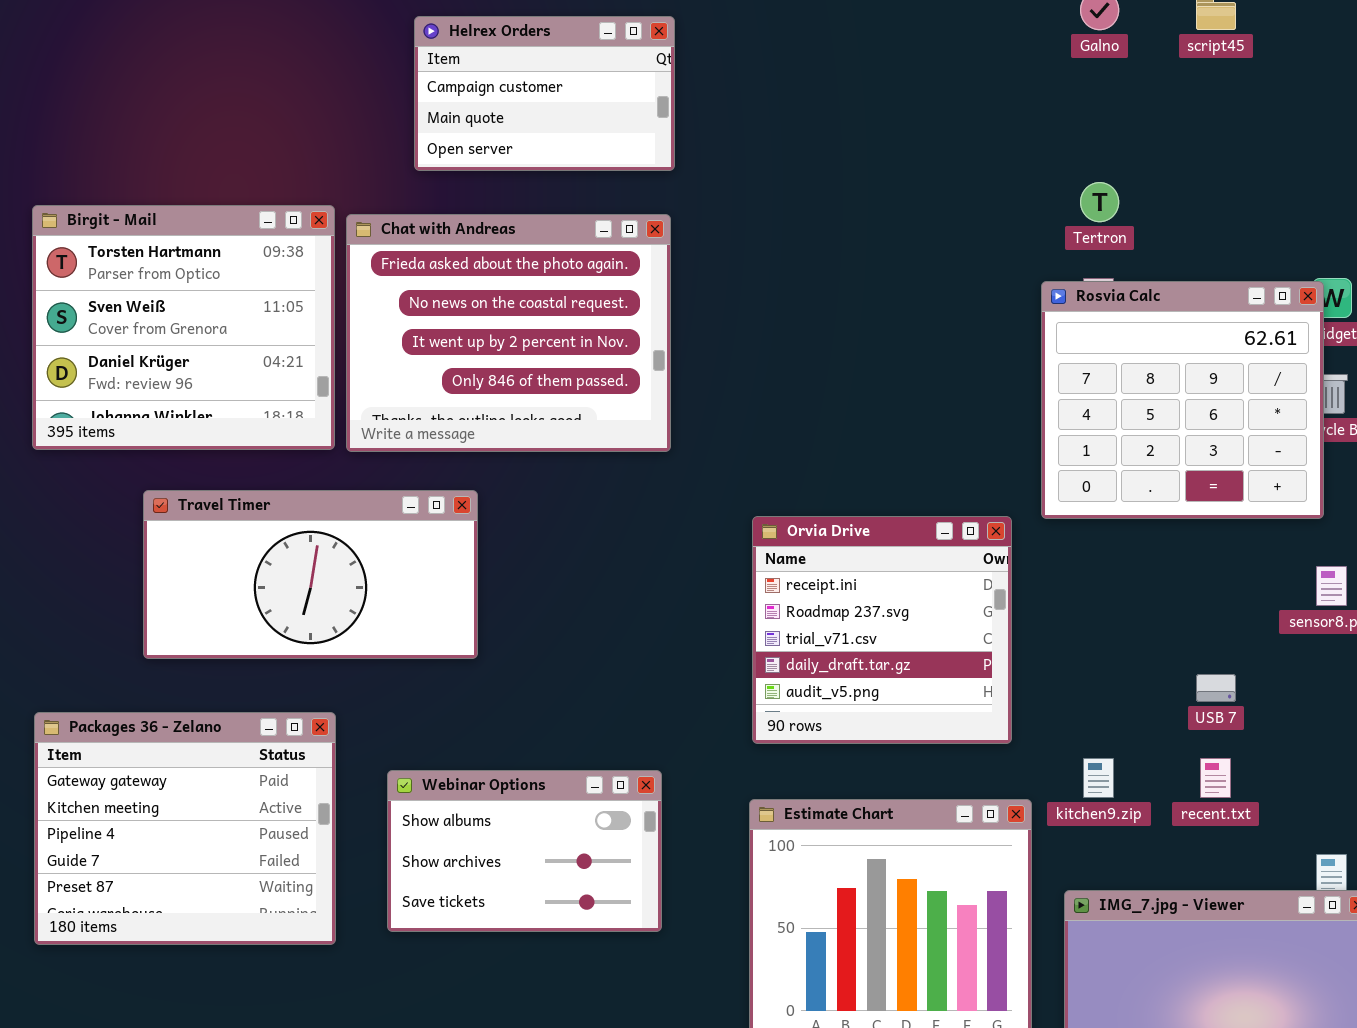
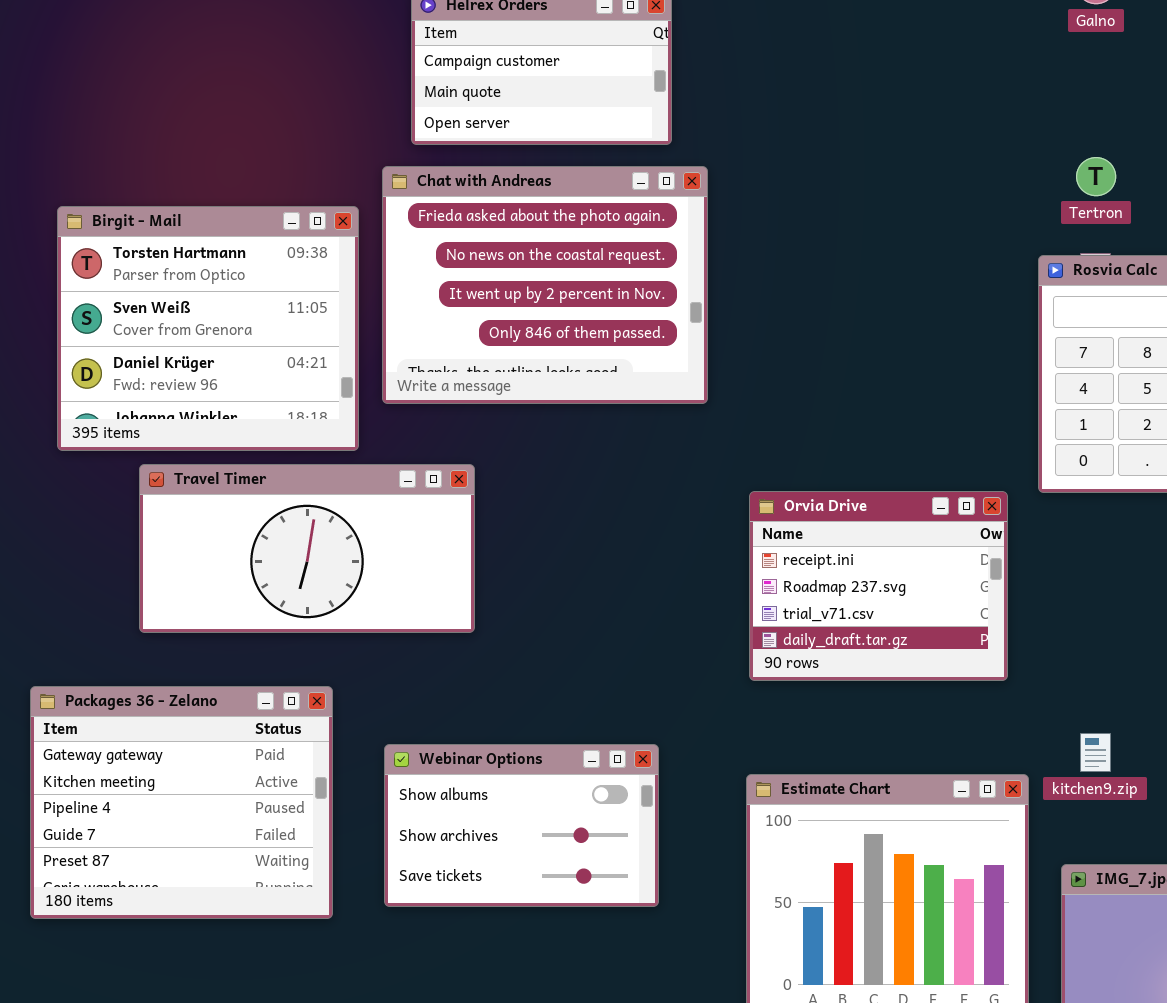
Birgit - Mail: [32,205,335,450] -> [57,206,359,451], moved
Chat with Andreas: [346,214,671,452] -> [382,166,708,404], moved
Orvia Drive: [752,516,1012,744] -> [749,491,1008,681], resized

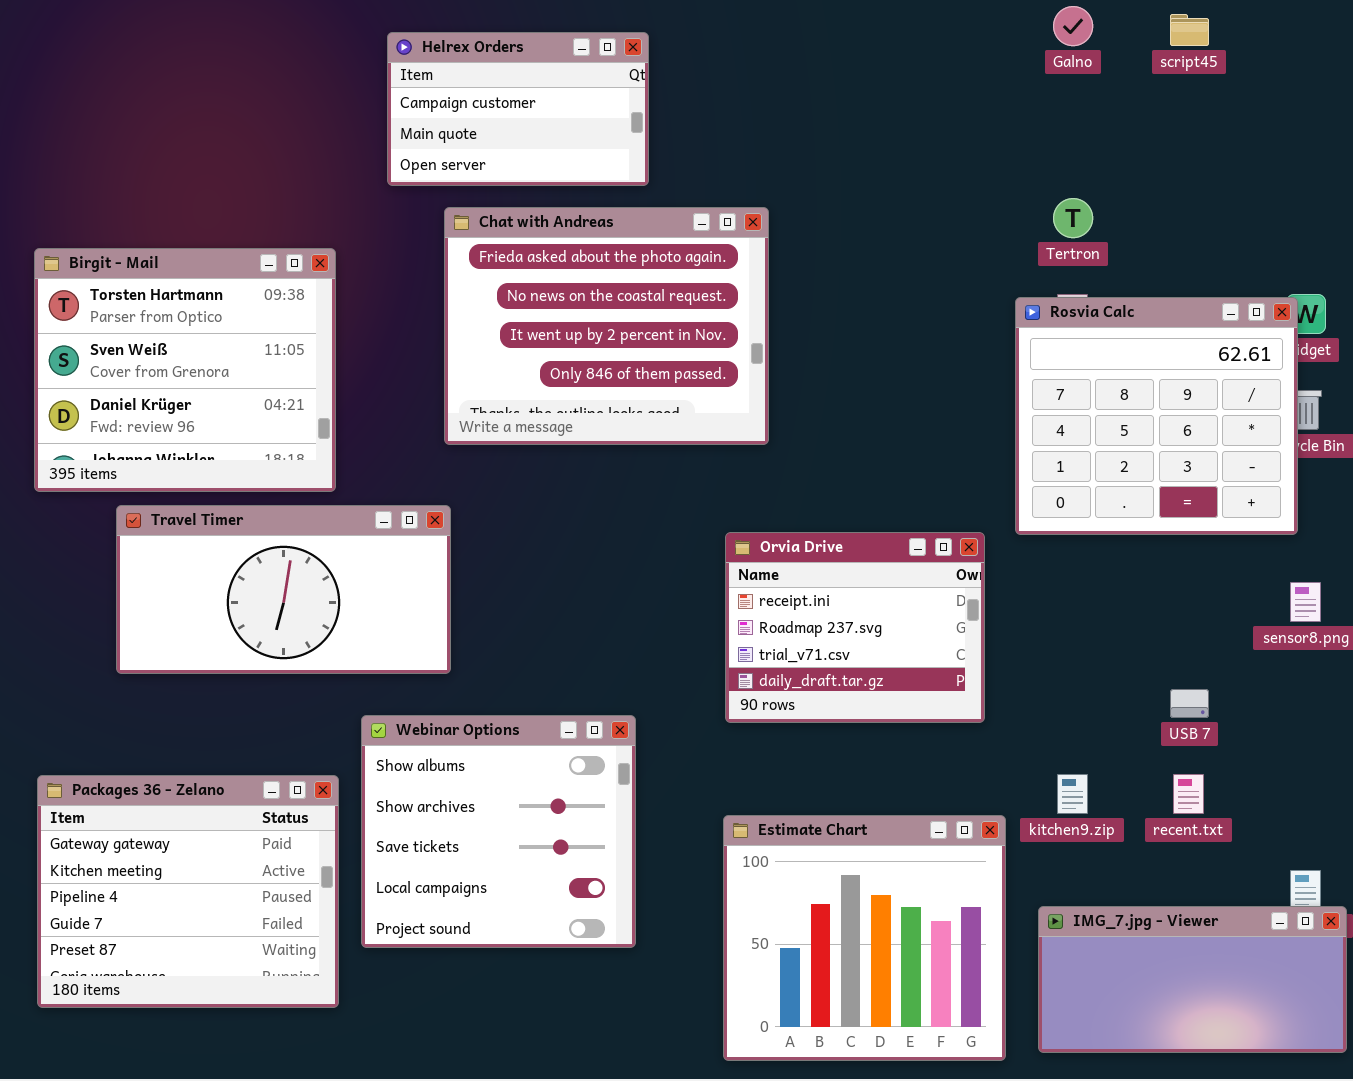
Chat with Andreas: [382,166,708,404] -> [444,207,769,445], moved
Packages 36 - Zelano: [30,686,333,919] -> [37,775,339,1008], moved
Webinar Options: [384,744,659,907] -> [361,715,636,948], resized

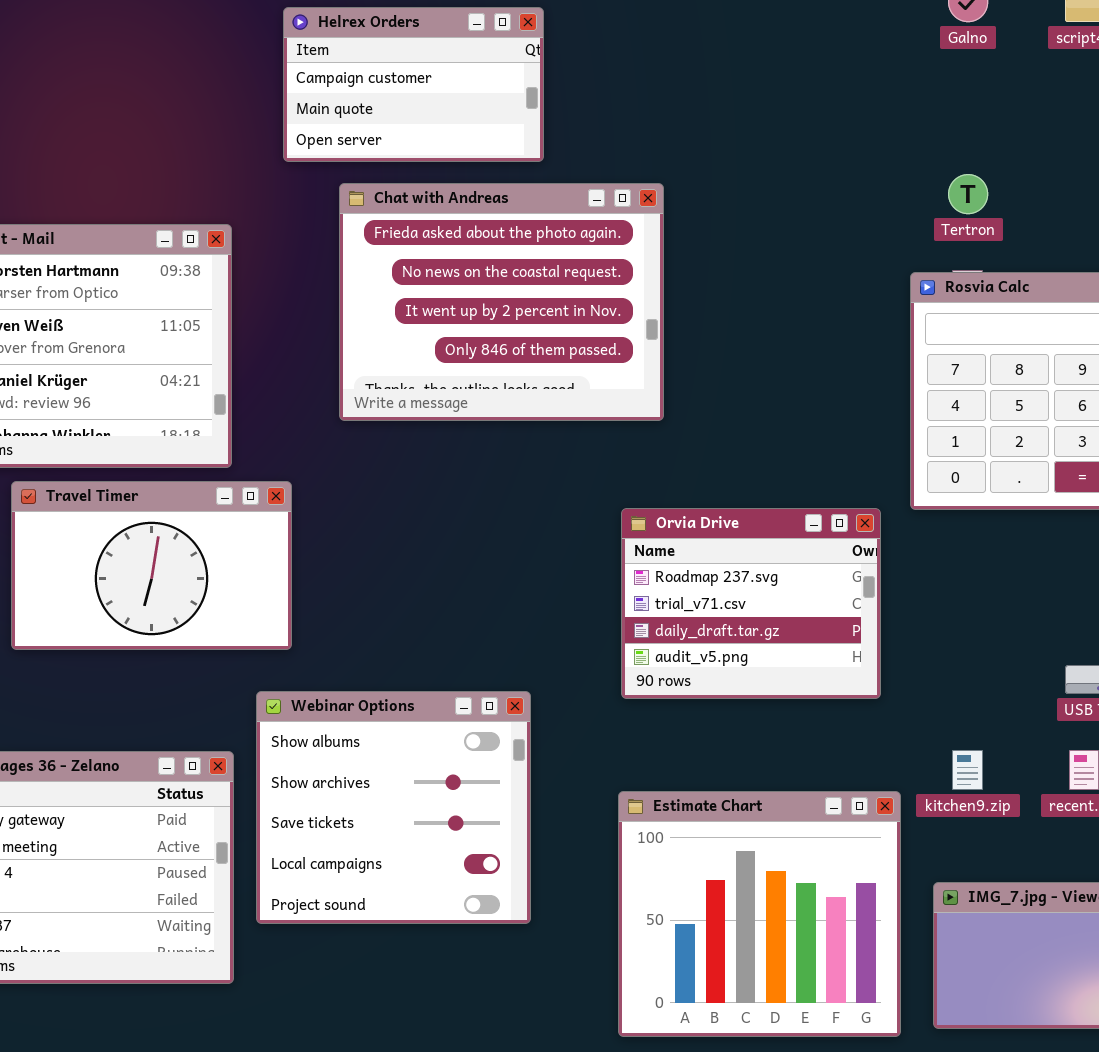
Travel Timer: [116,505,451,674] -> [11,481,292,650], resized
Orvia Drive: [725,532,985,723] -> [621,508,881,699], scrolled down 1 row

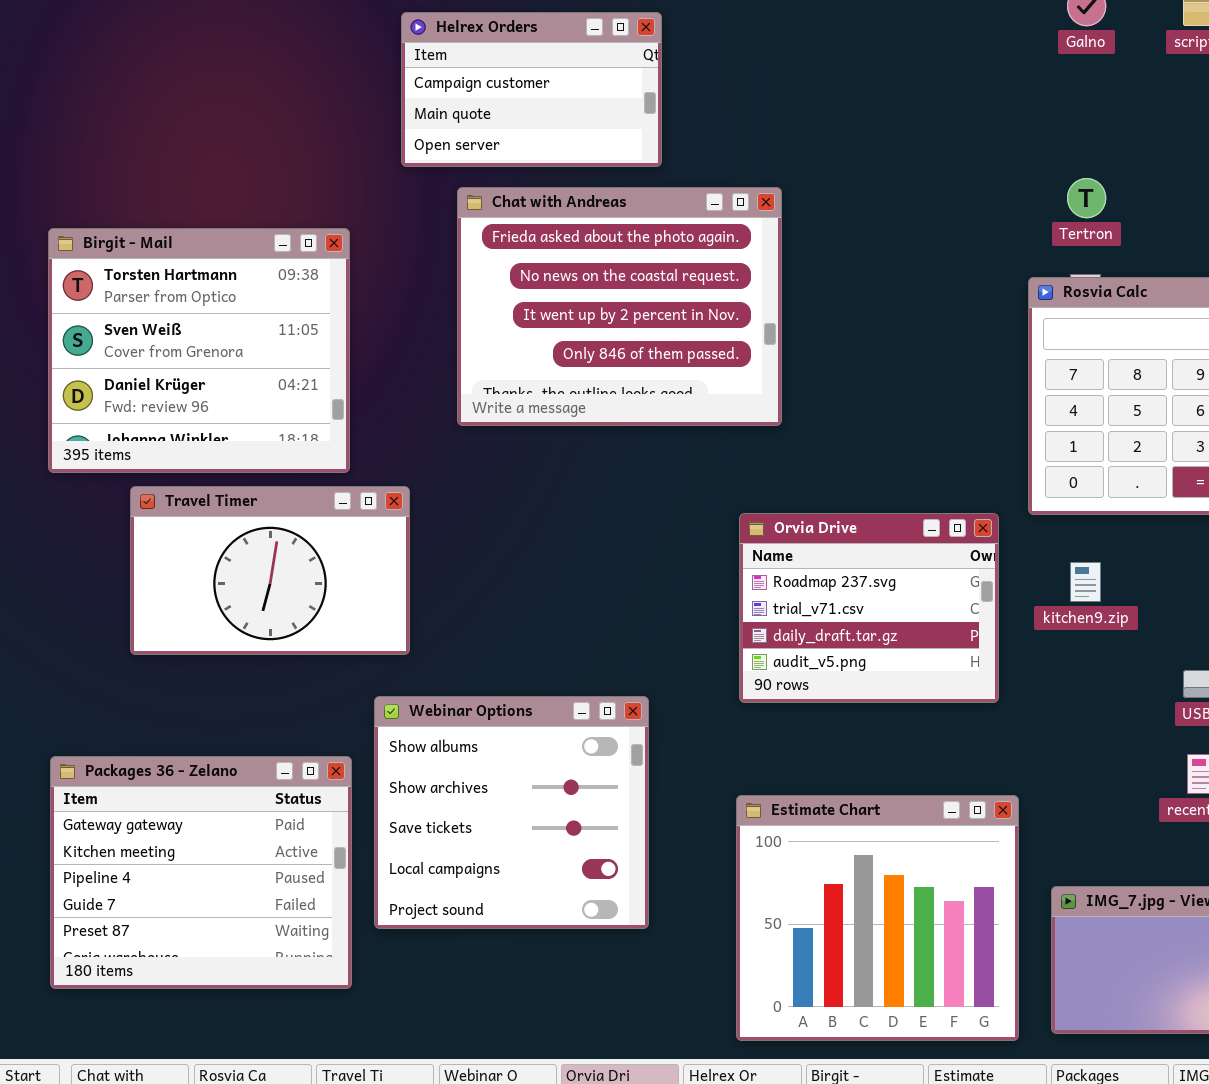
kitchen9.zip: [952,750,983,790] -> [1070,562,1101,602], moved

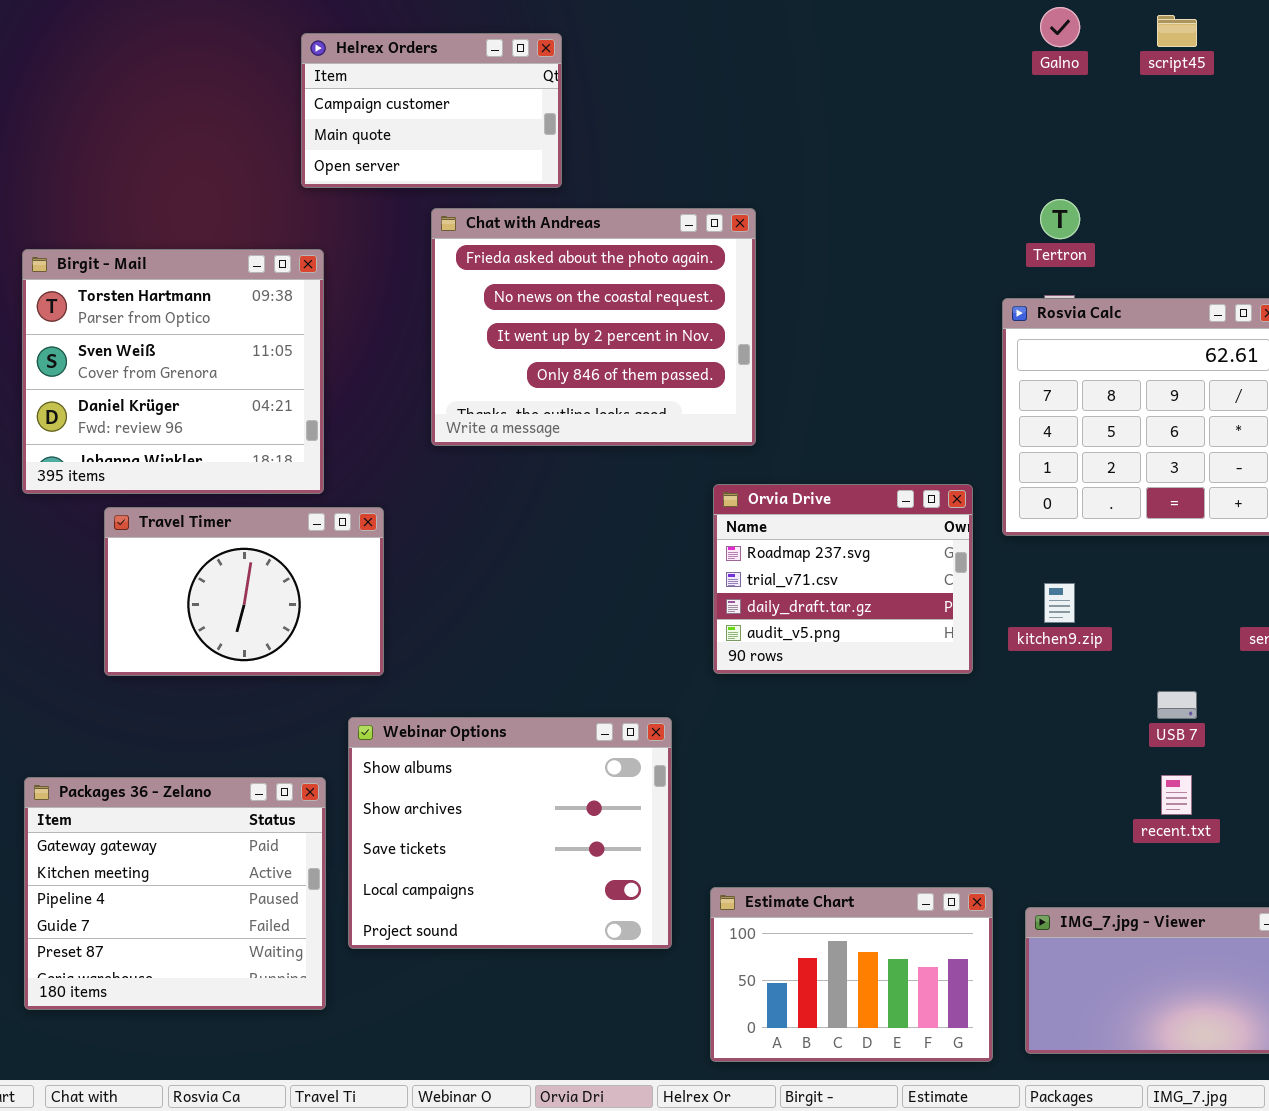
Helrex Orders: [401,12,662,167] -> [301,33,562,188], moved
Orvia Drive: [739,513,999,703] -> [713,484,973,674], moved
Webinar Options: [374,696,649,929] -> [348,717,672,949], resized
Estimate Chart: [736,795,1019,1041] -> [710,887,993,1062], resized

